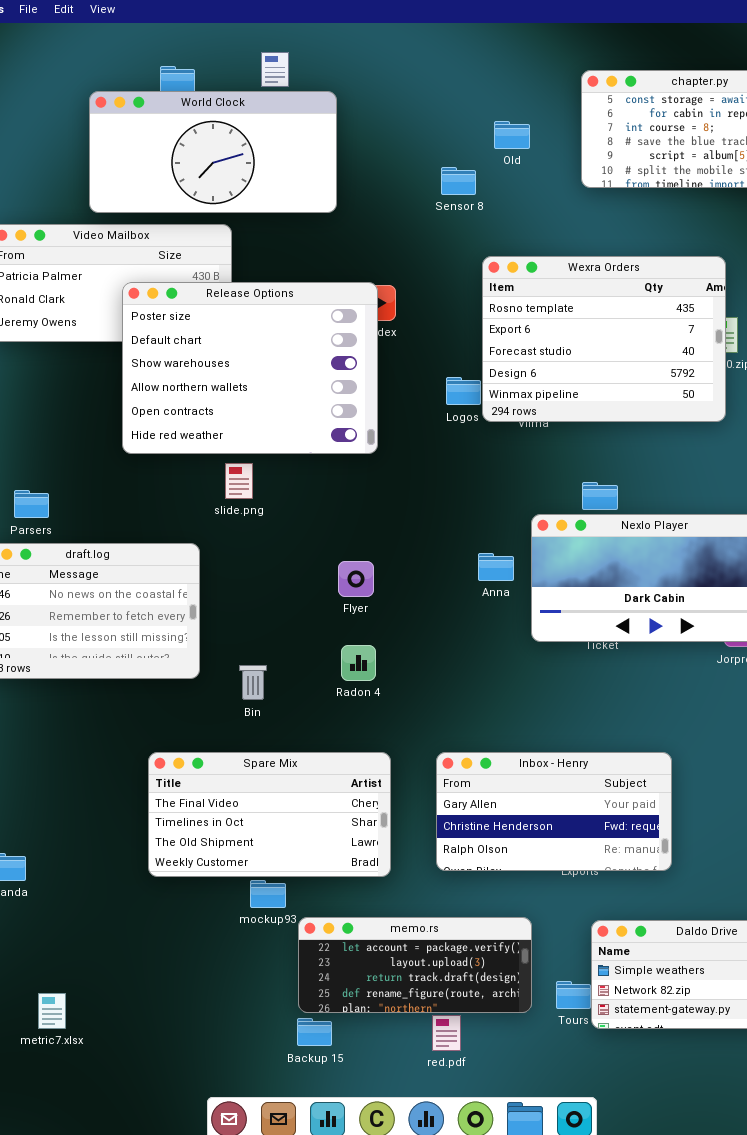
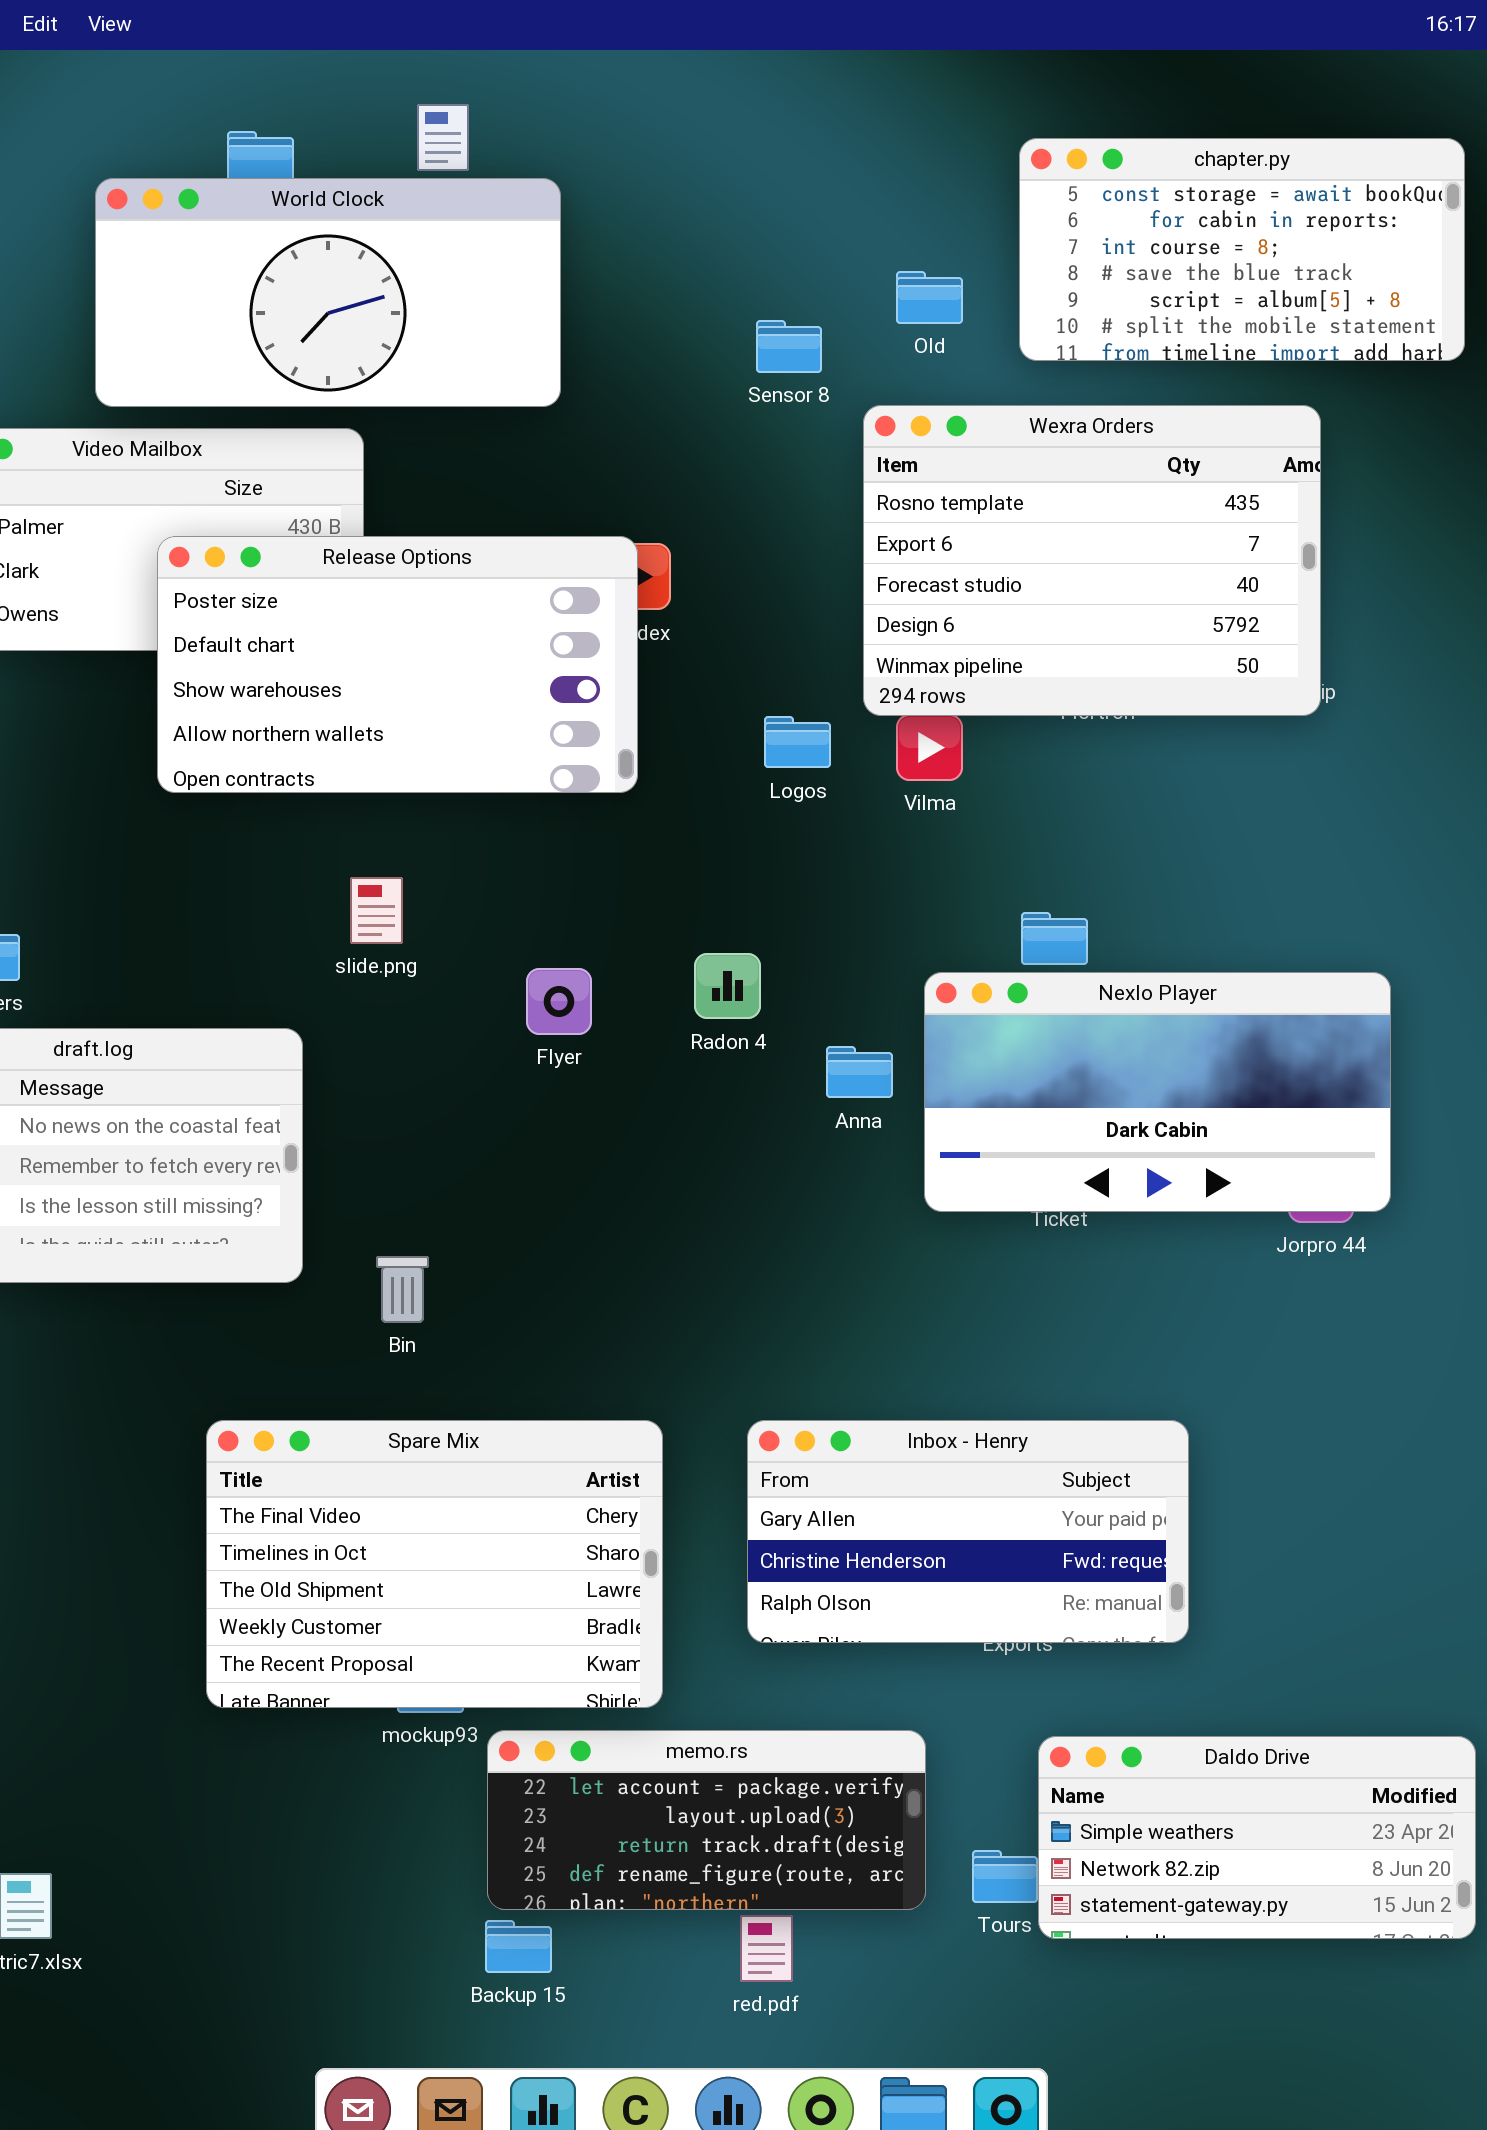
Old: [494,121,530,149] -> [896,271,963,324], moved
Wexra Orders: [482,256,726,422] -> [863,405,1321,716], moved
Release Options: [122,282,378,454] -> [157,536,638,793], resized
Flyer: [338,561,374,597] -> [526,968,592,1035], moved
Radon 4: [341,645,376,681] -> [694,953,761,1019], moved
Spare Mix: [148,752,391,877] -> [206,1420,663,1708], resized

